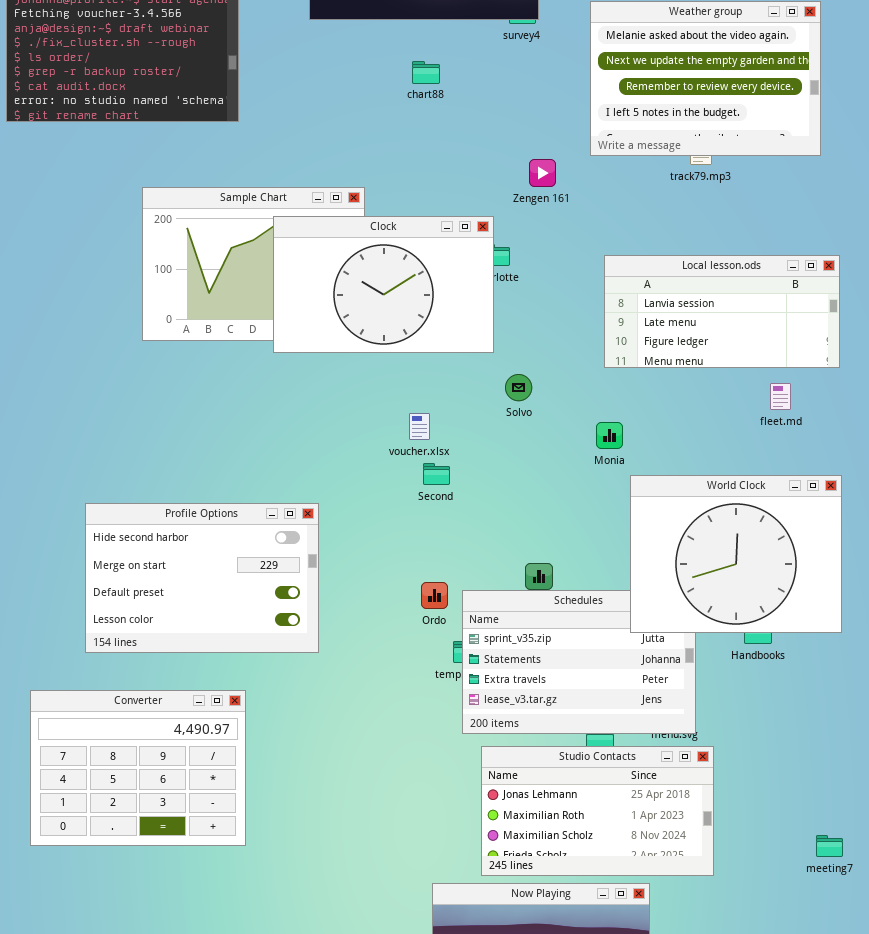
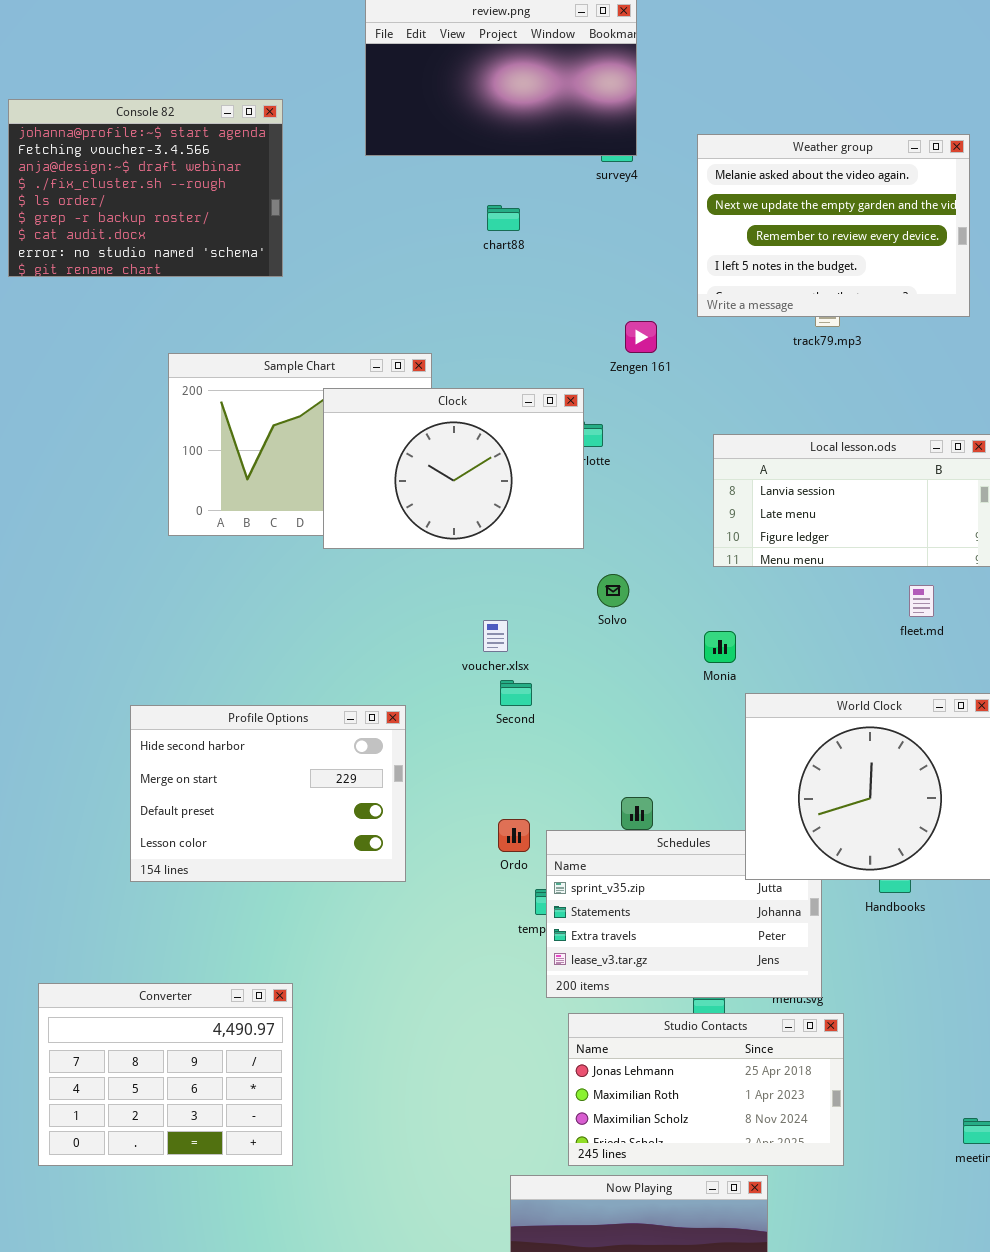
Profile Options: [85,503,319,653] -> [130,705,406,882], moved
Converter: [30,690,246,846] -> [38,983,293,1166], moved

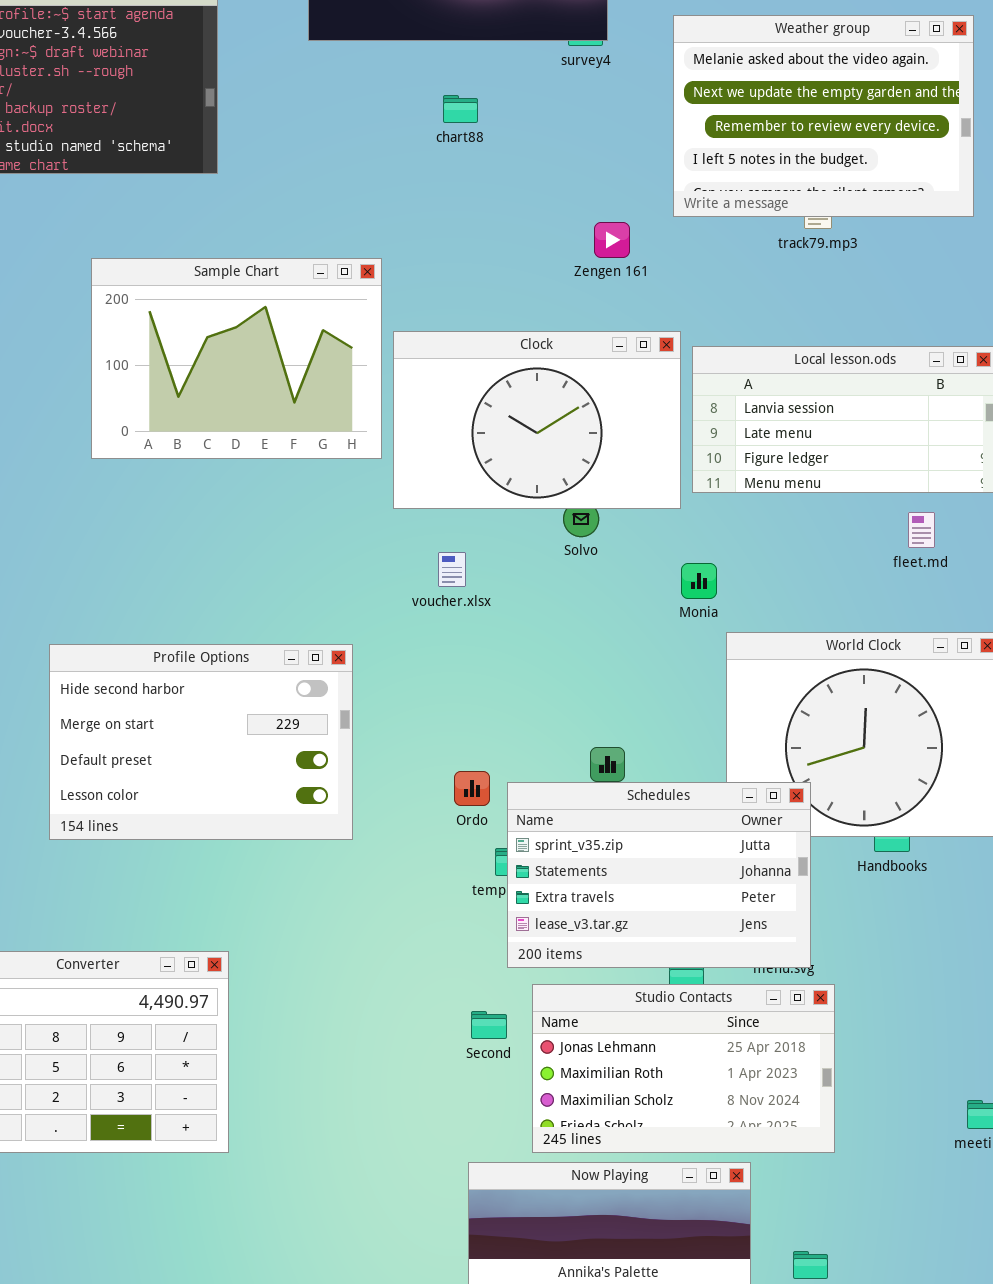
Clock: [323,388,584,549] -> [393,331,681,509], moved
Second: [500,680,532,706] -> [471,1011,507,1039], moved
Schedules: [546,830,822,998] -> [507,782,811,968], raised

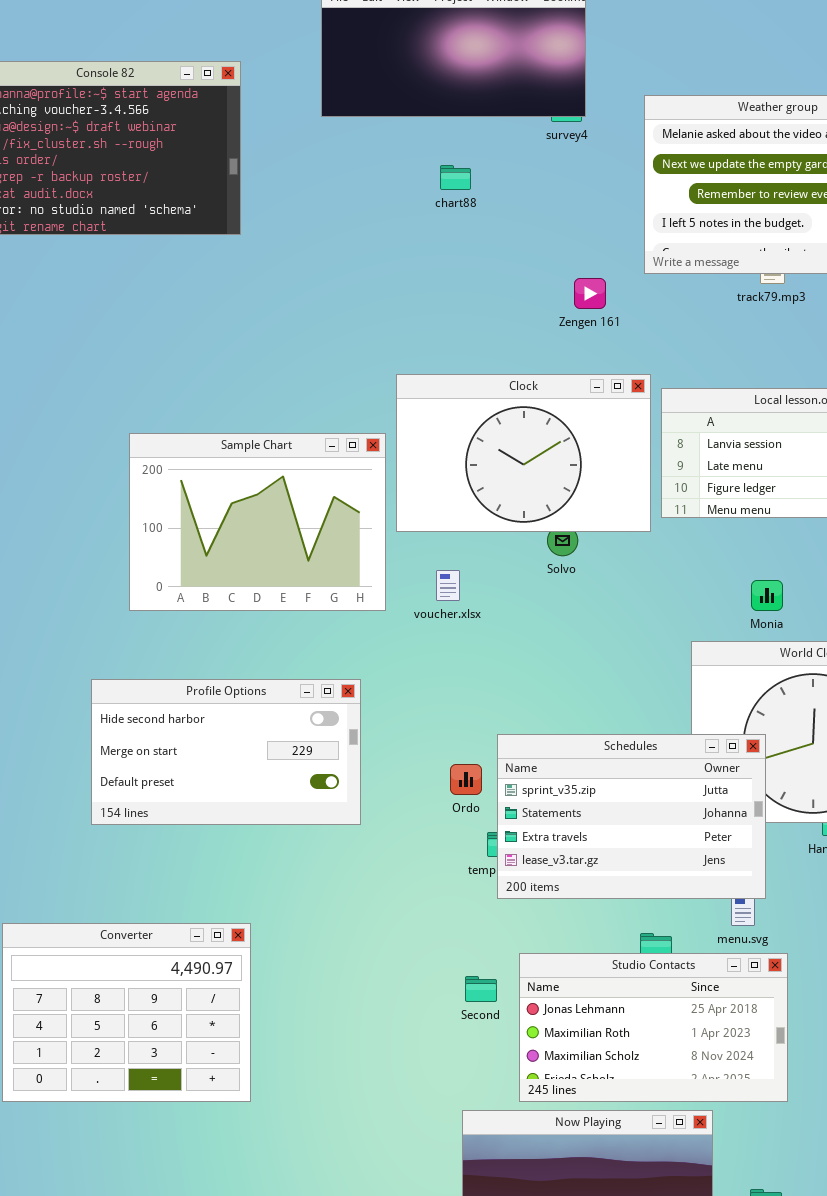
Sample Chart: [91,258,382,459] -> [129,433,386,611], moved
Monia: [681,563,717,599] -> [751,580,783,611], moved
Profile Options: [49,644,353,840] -> [91,679,361,825], resized
Schedules: [507,782,811,968] -> [497,734,766,899], moved

